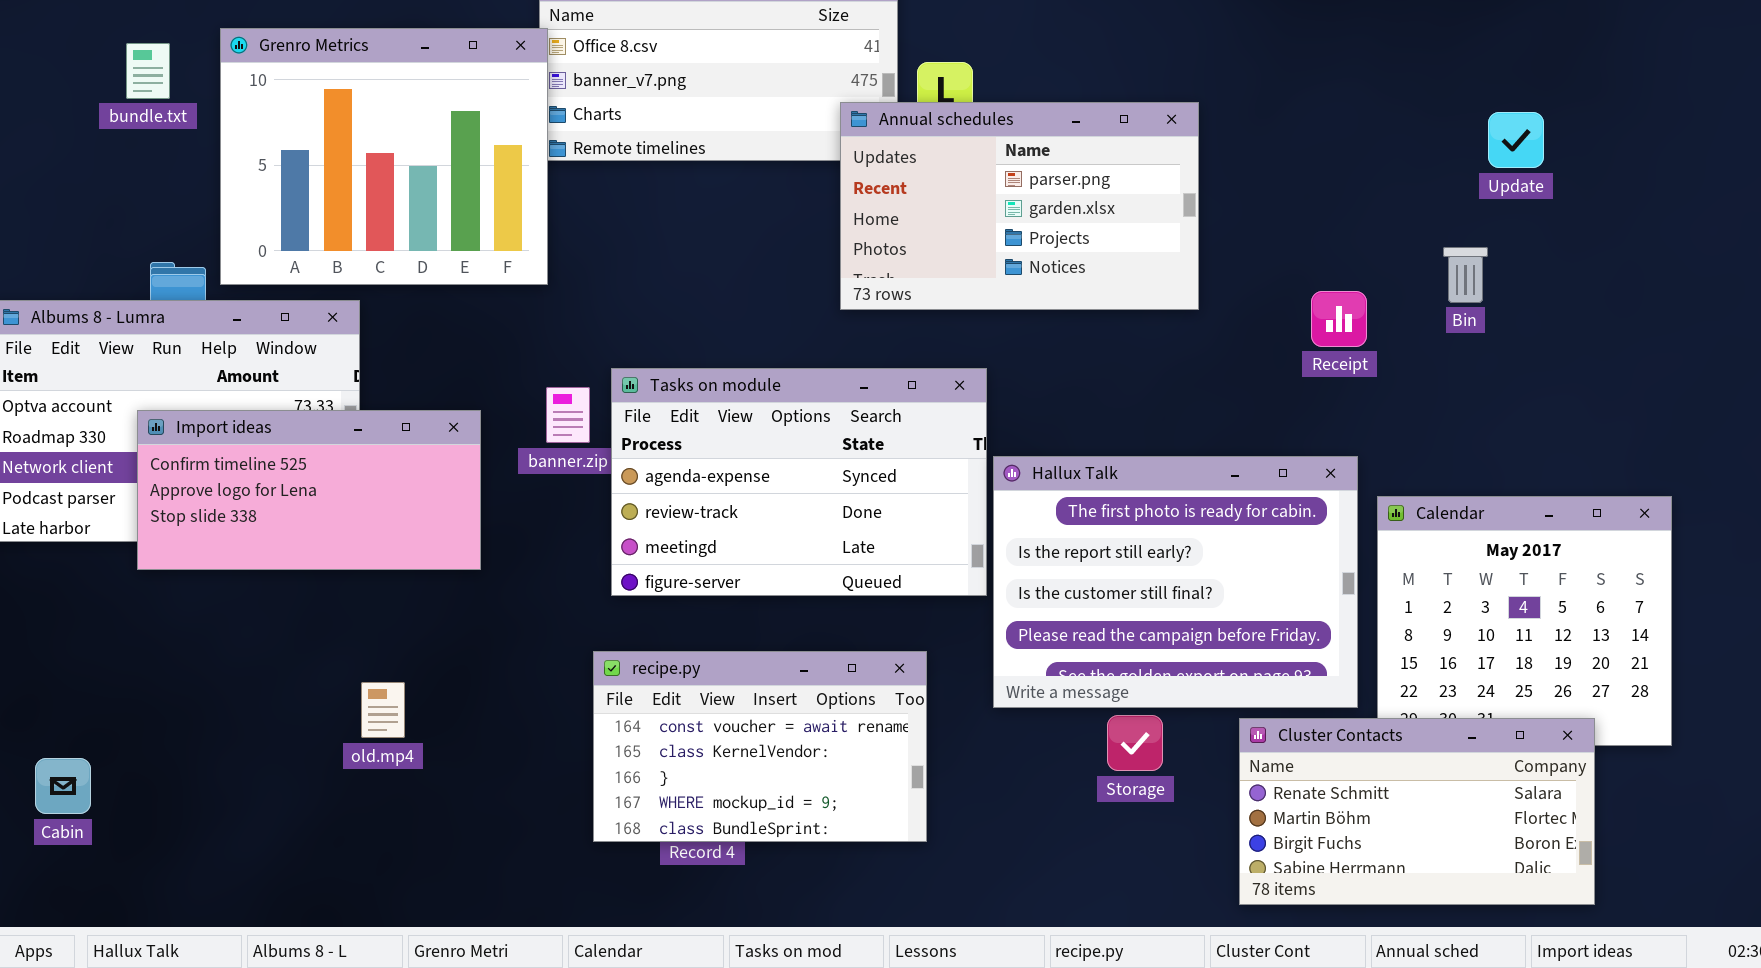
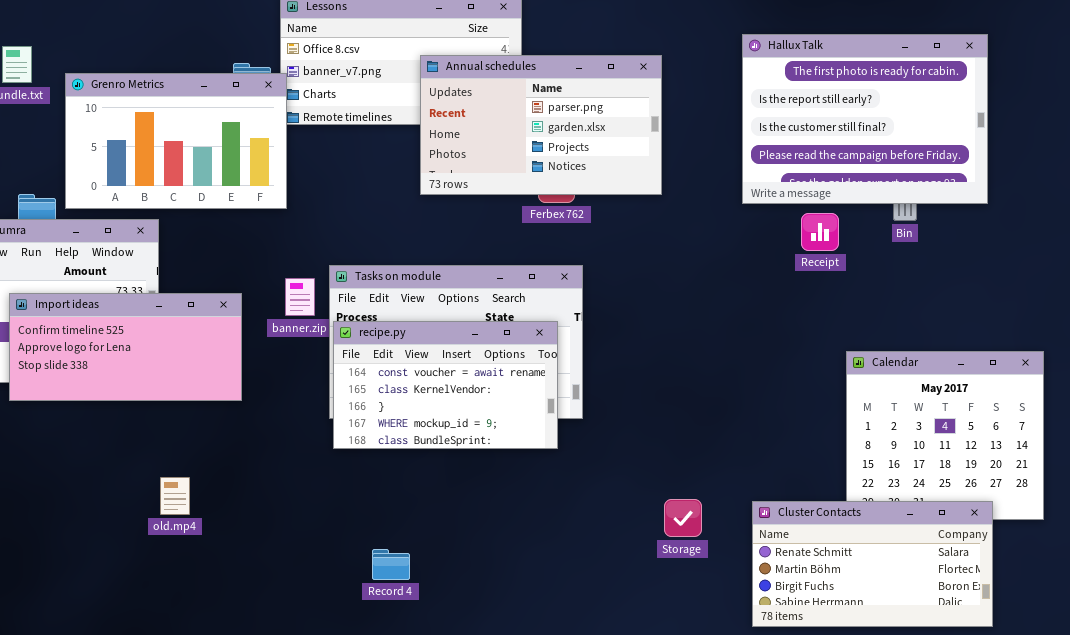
Grenro Metrics: [220,28,548,285] -> [65,73,287,209], resized
Annual schedules: [840,102,1199,310] -> [420,55,662,195], moved
Hallux Talk: [993,456,1358,708] -> [742,34,988,204], moved
recipe.py: [593,651,927,842] -> [333,321,558,449], moved

